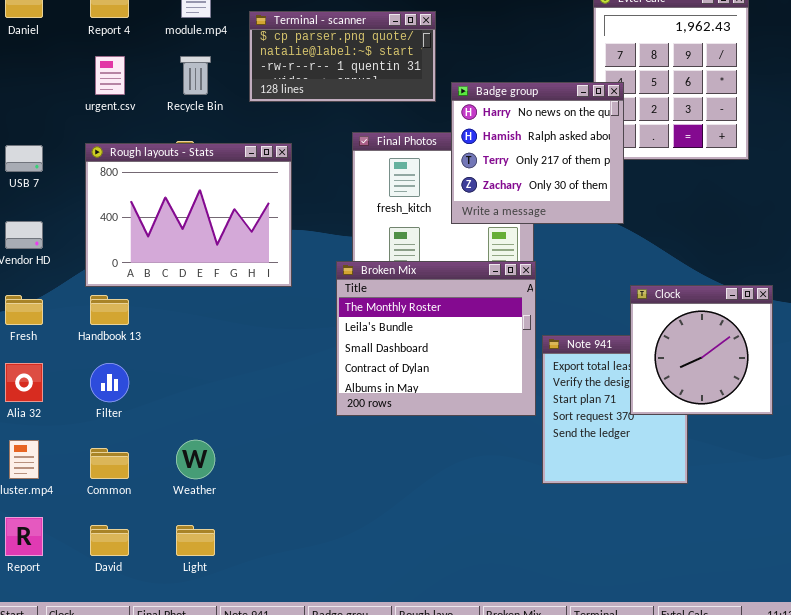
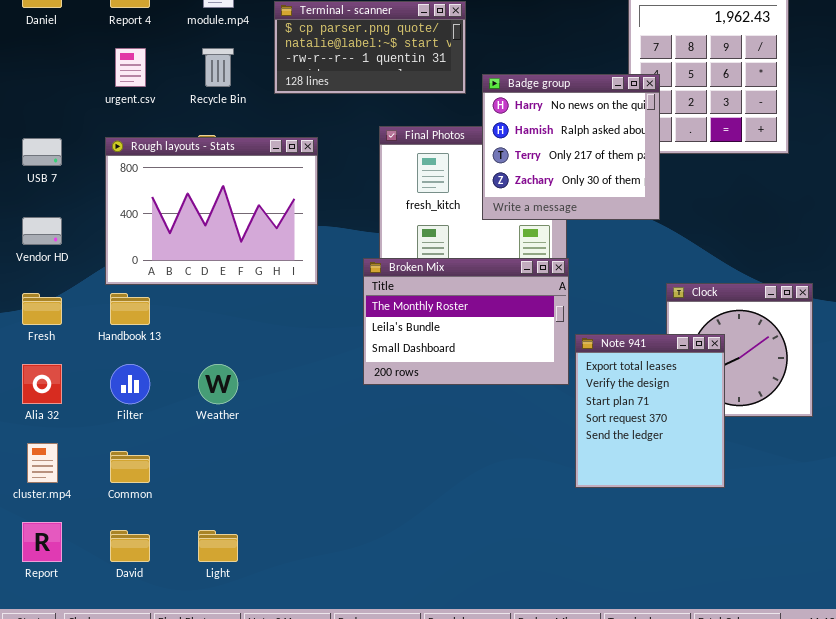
Broken Mix: [336,261,536,416] -> [363,258,569,385], resized
Note 941: [542,335,688,484] -> [575,334,725,488], raised
Weather: [176,440,215,479] -> [198,364,238,404], moved

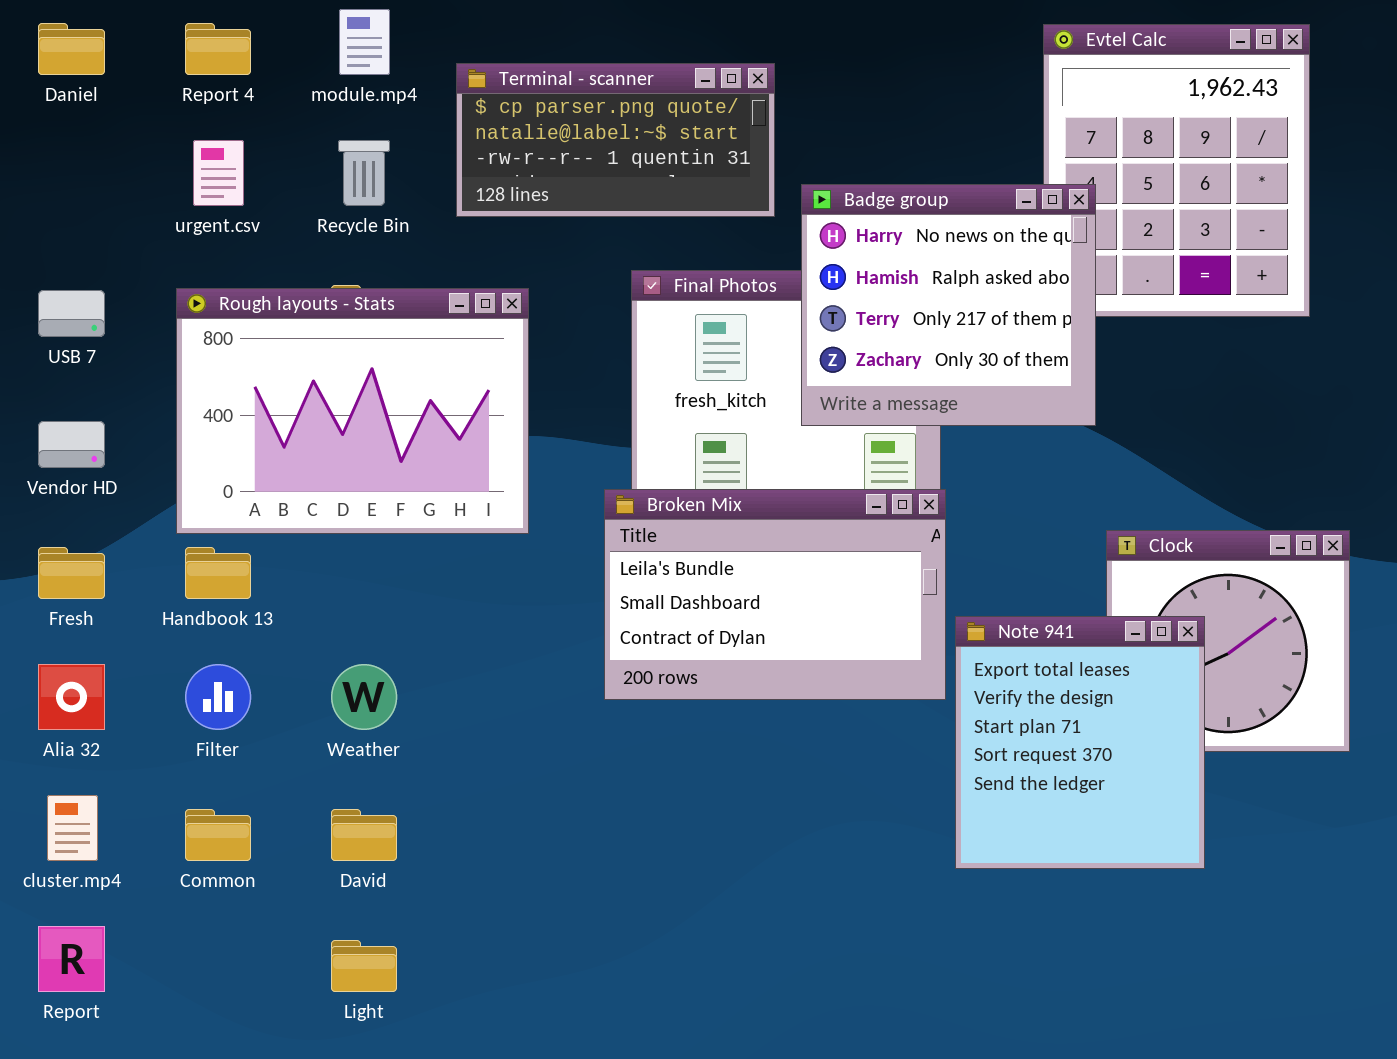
Broken Mix: [363,258,569,385] -> [604,489,946,700], scrolled down 1 row
David: [110,530,150,562] -> [331,809,397,861], moved

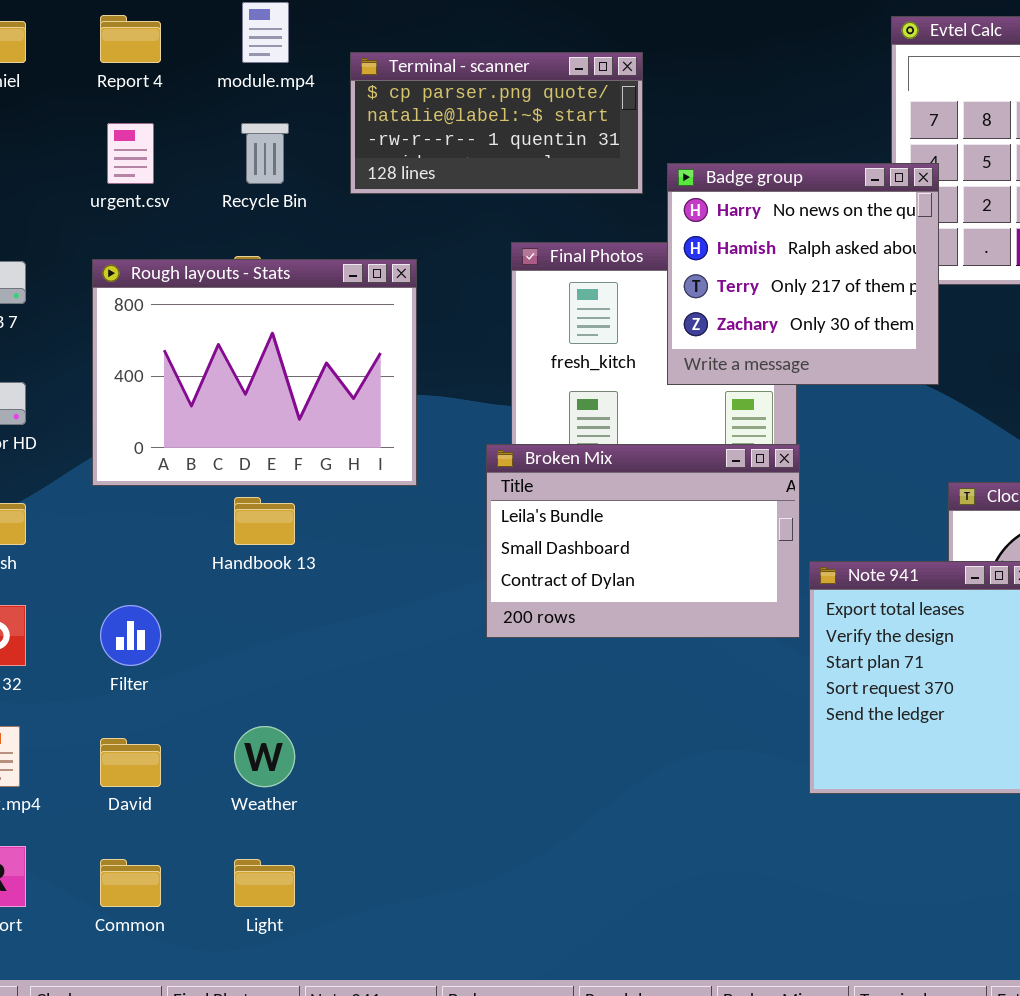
Handbook 13: [185,547,251,599] -> [234,497,295,545], moved
Weather: [331,664,397,730] -> [234,726,295,787], moved
Common: [185,809,251,861] -> [100,859,161,907], moved
David: [331,809,397,861] -> [100,738,161,787], moved

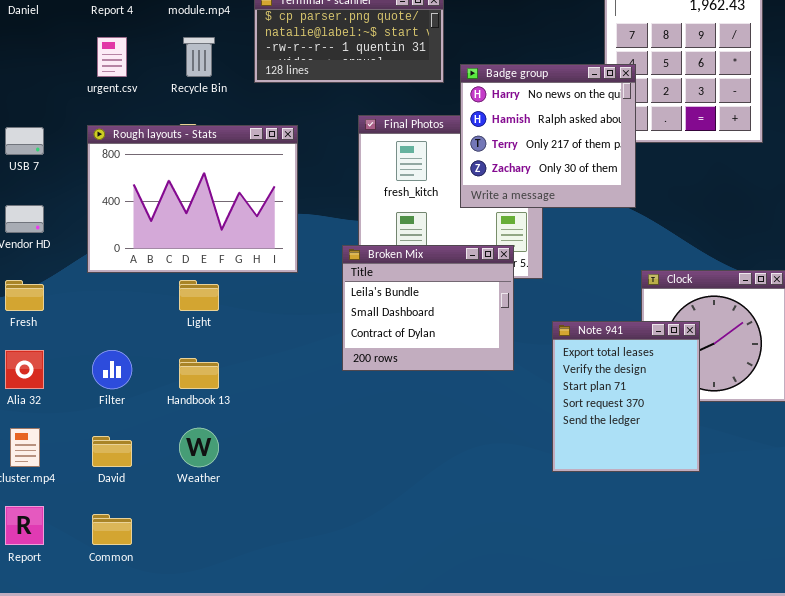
Broken Mix: [486,444,800,638] -> [342,245,514,371], resized
Handbook 13: [234,497,295,545] -> [179,358,219,389], moved
Light: [234,859,295,907] -> [179,280,219,311], moved

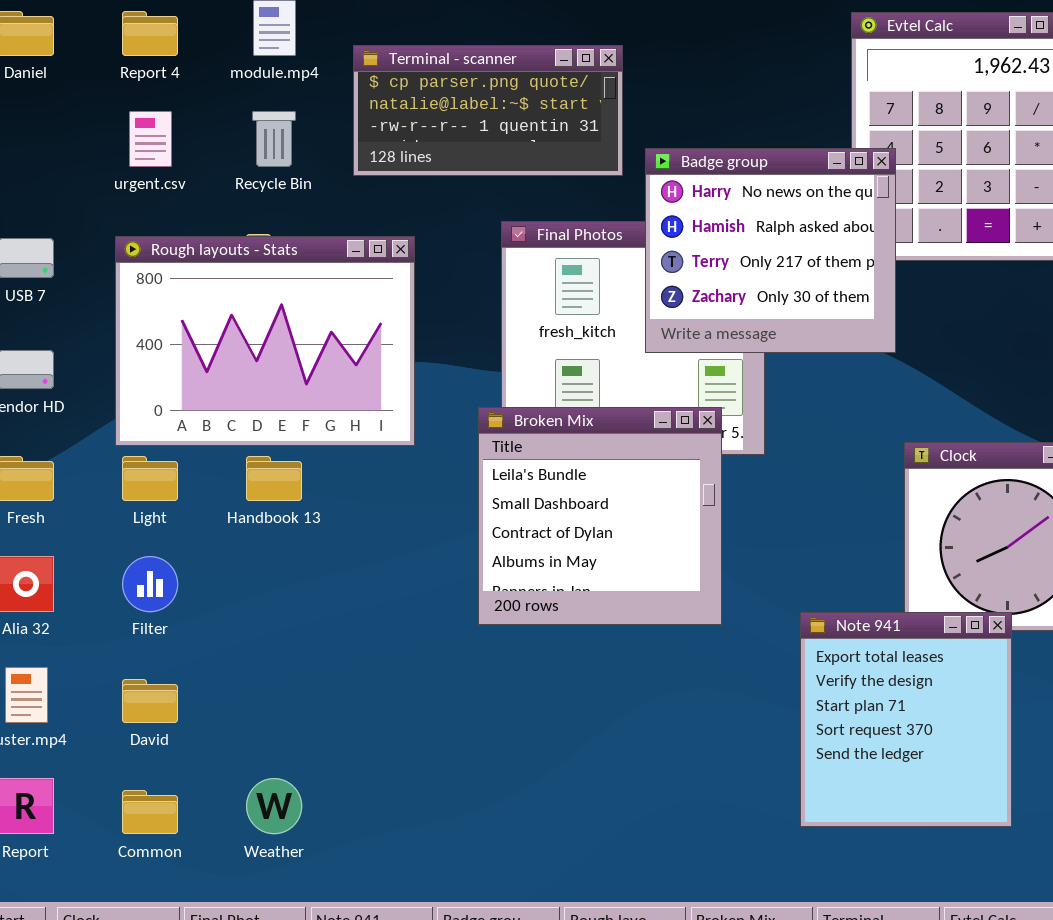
Broken Mix: [342,245,514,371] -> [478,407,722,625], resized
Light: [179,280,219,311] -> [122,456,178,501], moved
Note 941: [552,321,700,472] -> [800,612,1012,827], moved
Handbook 13: [179,358,219,389] -> [246,456,302,501], moved
Weather: [179,428,219,467] -> [246,778,302,834], moved

